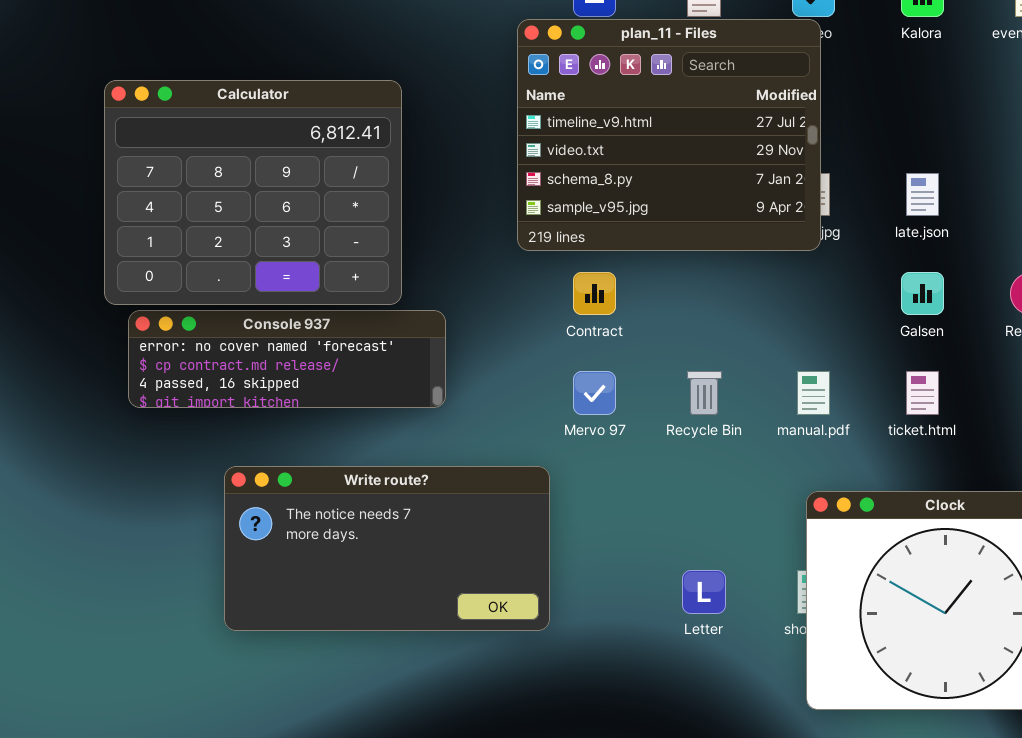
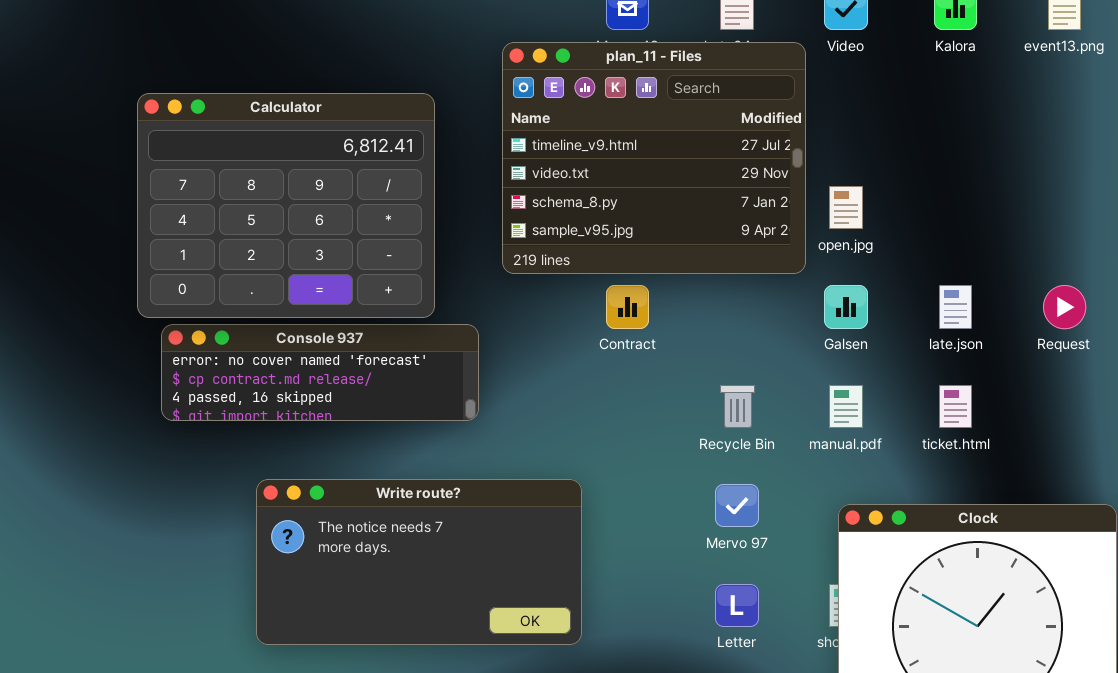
plan_11 - Files: [517,19,821,251] -> [502,42,806,274], moved
late.json: [906,173,939,216] -> [939,285,972,329], moved
Galsen: [901,272,944,315] -> [824,285,868,329], moved
Mervo 97: [573,371,616,415] -> [715,484,759,527], moved

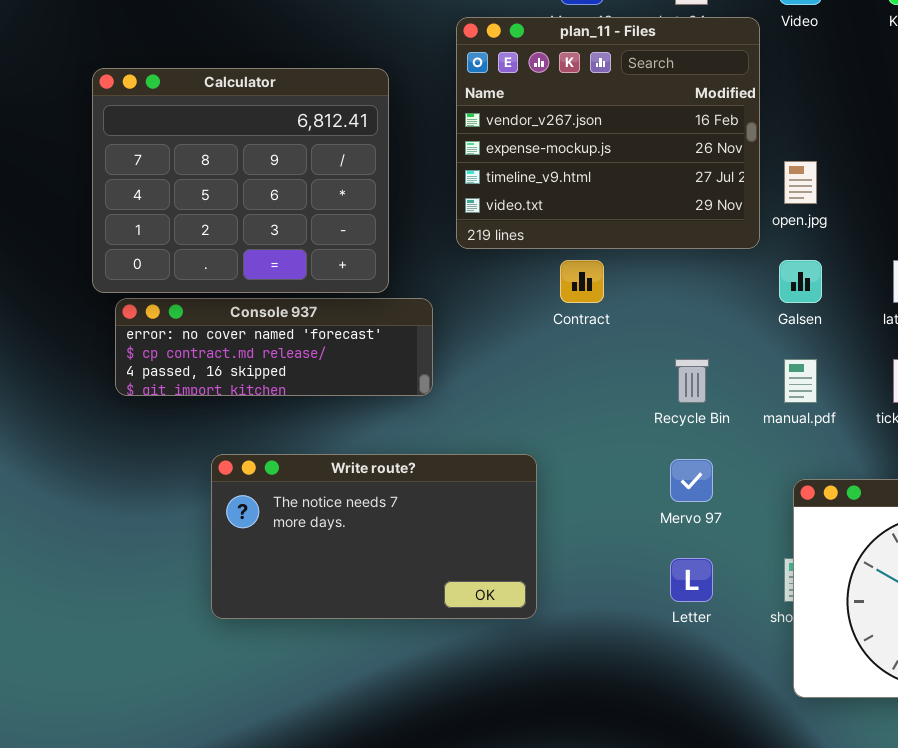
plan_11 - Files: [502,42,806,274] -> [456,17,760,249], scrolled up 2 rows

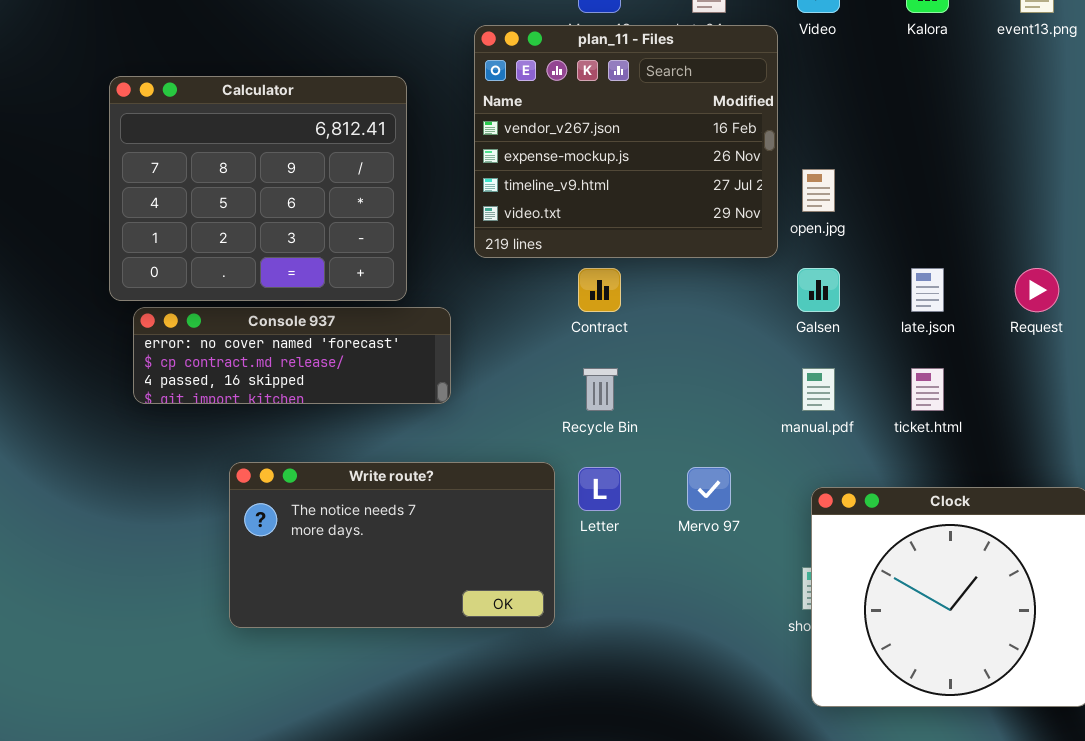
Recycle Bin: [675,359,709,403] -> [583,368,618,411], moved
Letter: [670,558,713,602] -> [578,467,621,511], moved

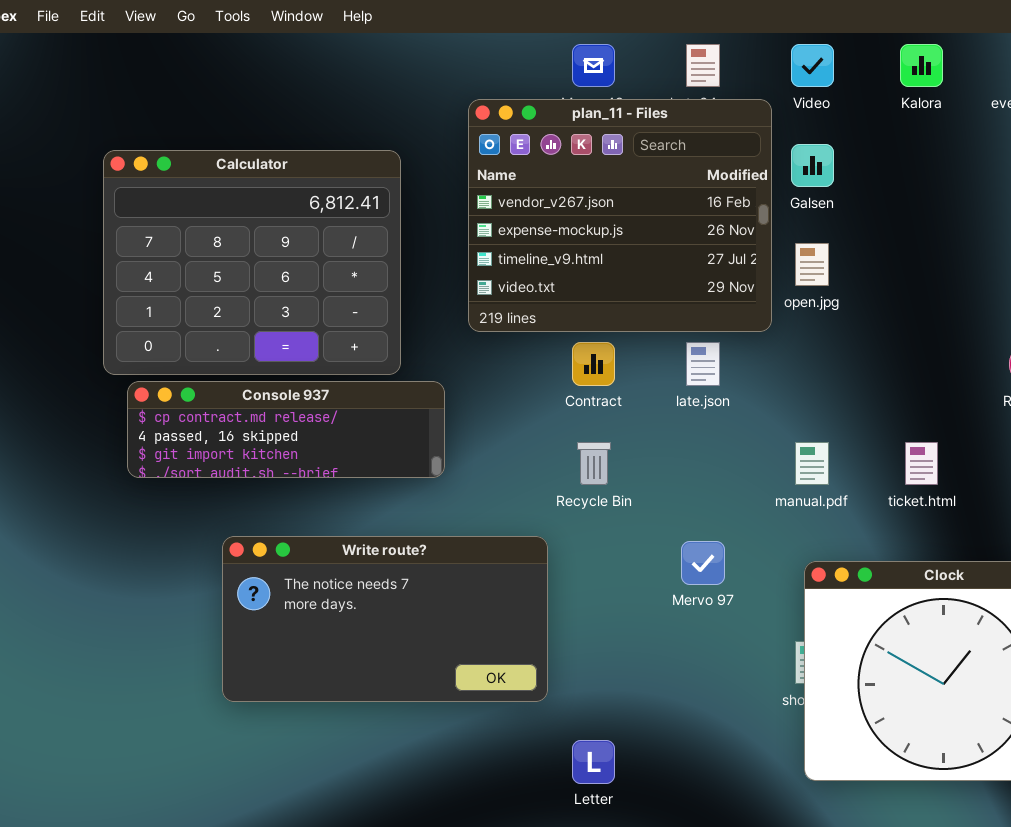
Galsen: [797,268,840,312] -> [791,144,834,187], moved
late.json: [911,268,944,312] -> [686,342,720,386], moved
Console 937: [133,307,451,404] -> [127,381,445,478], scrolled down 1 row
Letter: [578,467,621,511] -> [572,740,615,784], moved

